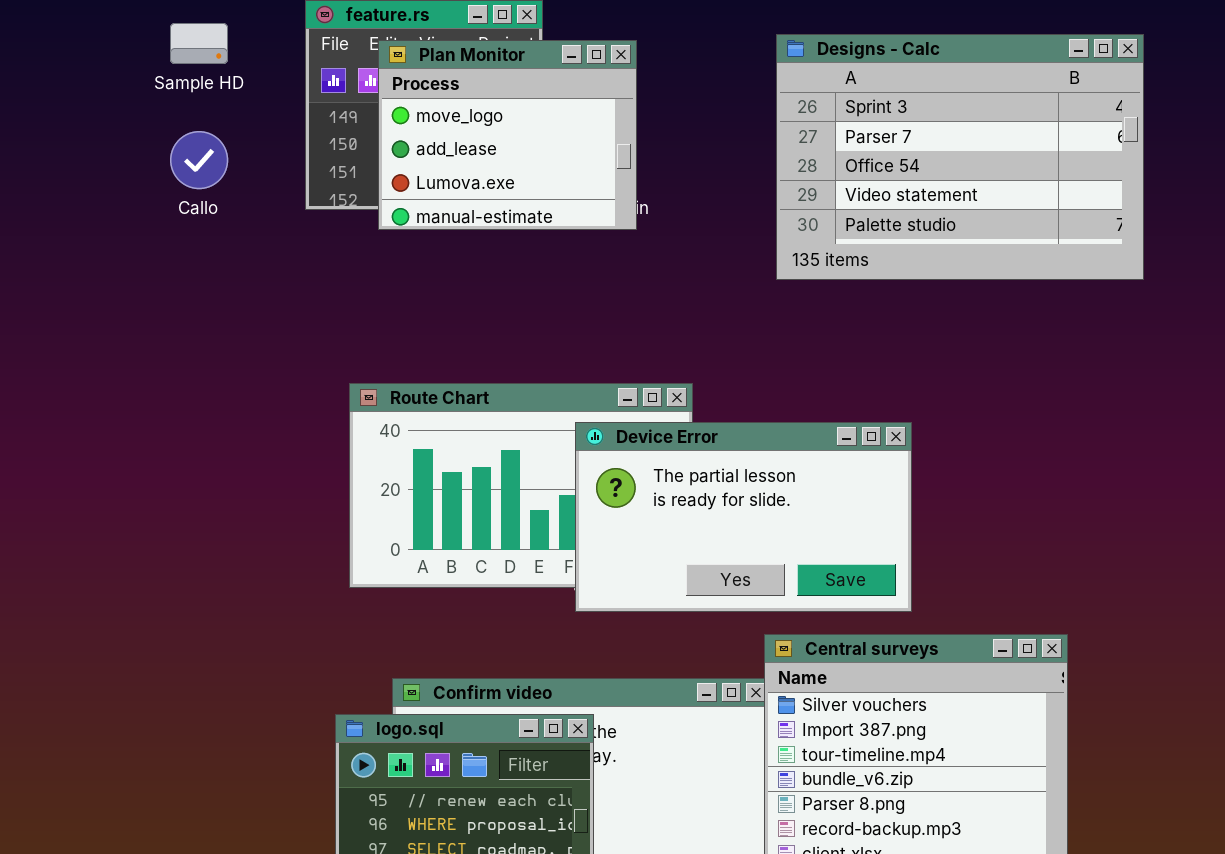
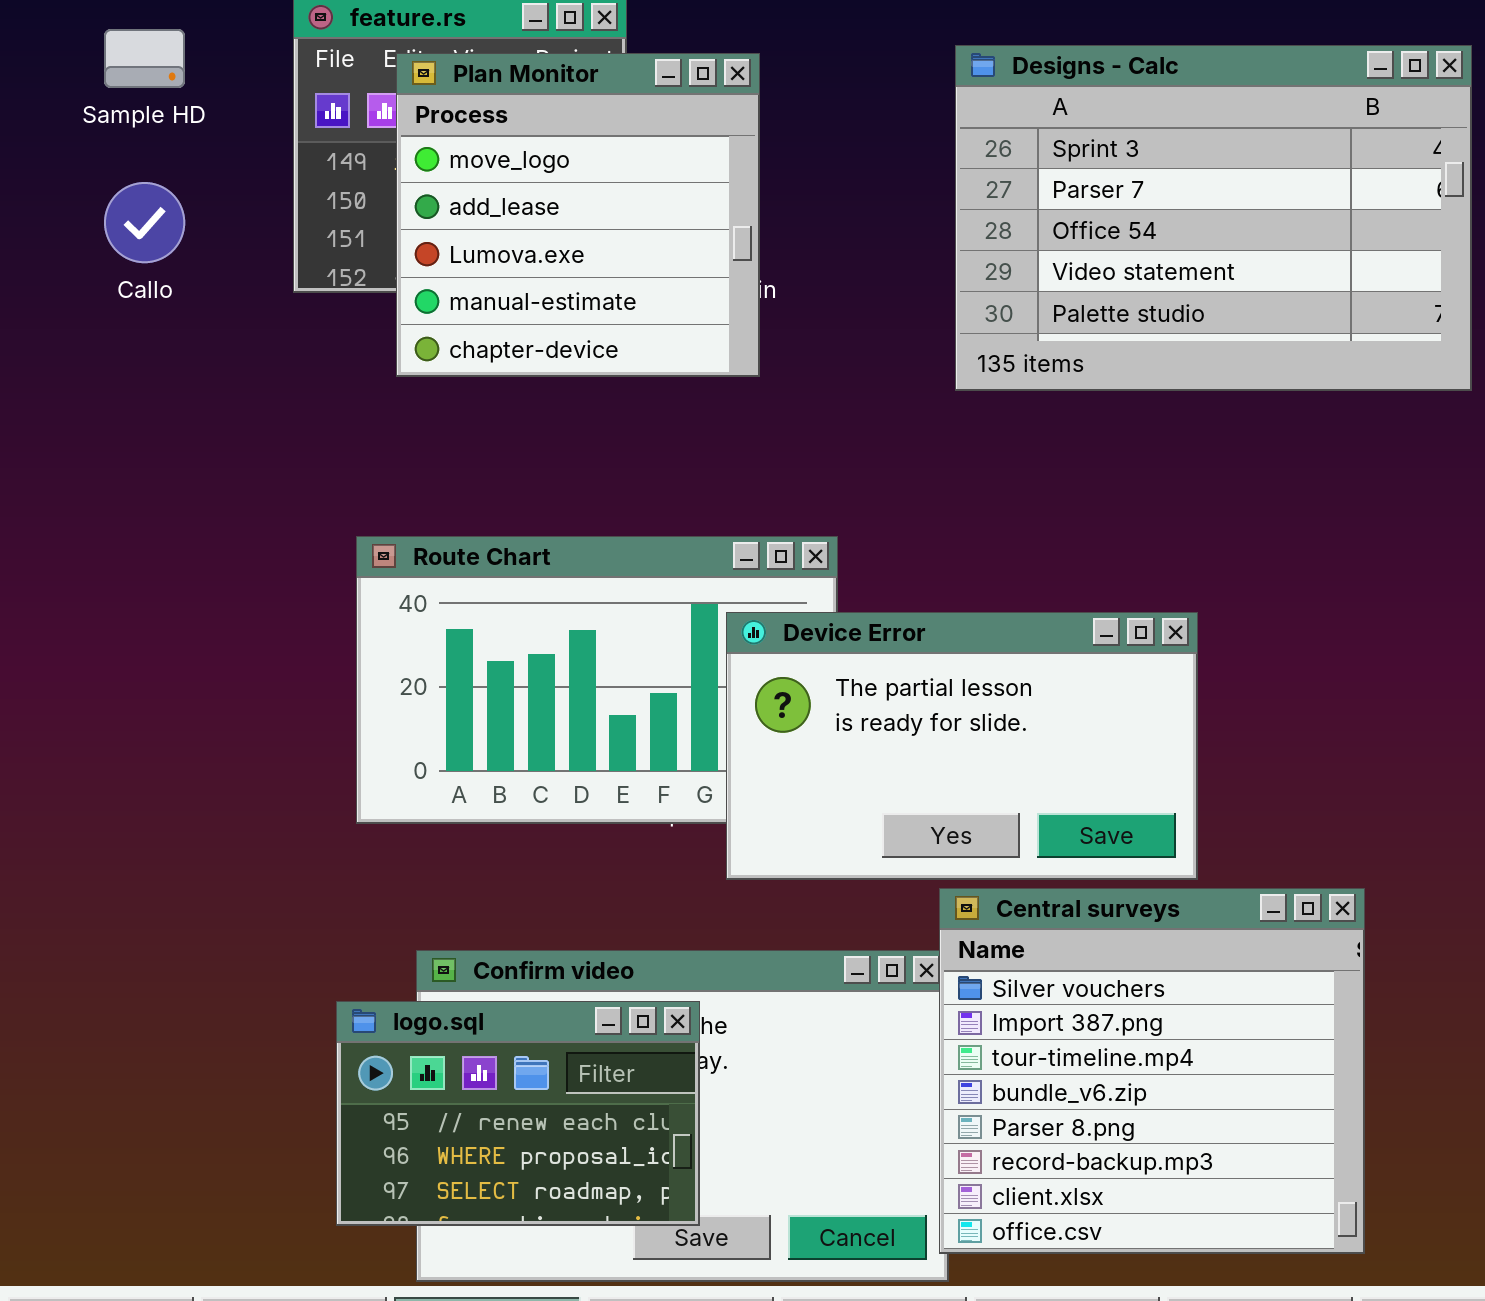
Plan Monitor: [378,40,637,230] -> [396,53,760,377], resized
Device Error: [575,422,912,612] -> [726,612,1198,880], moved

